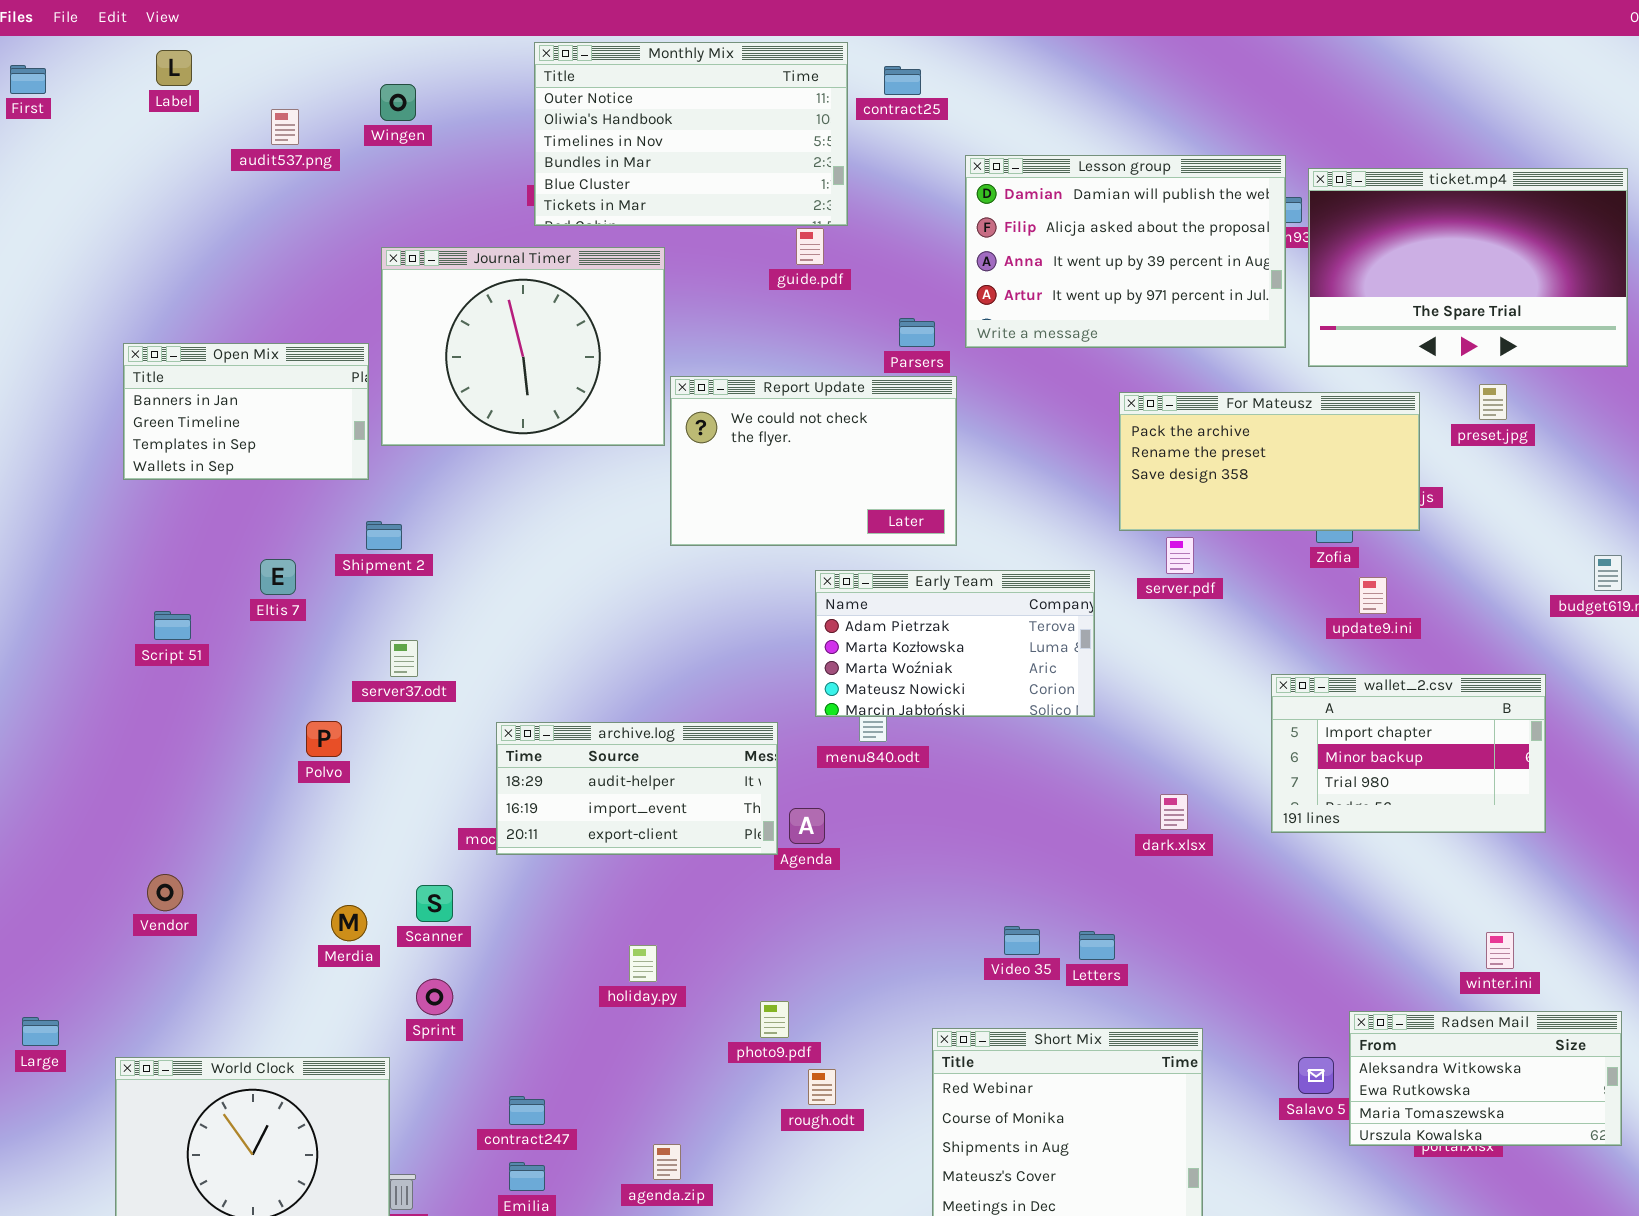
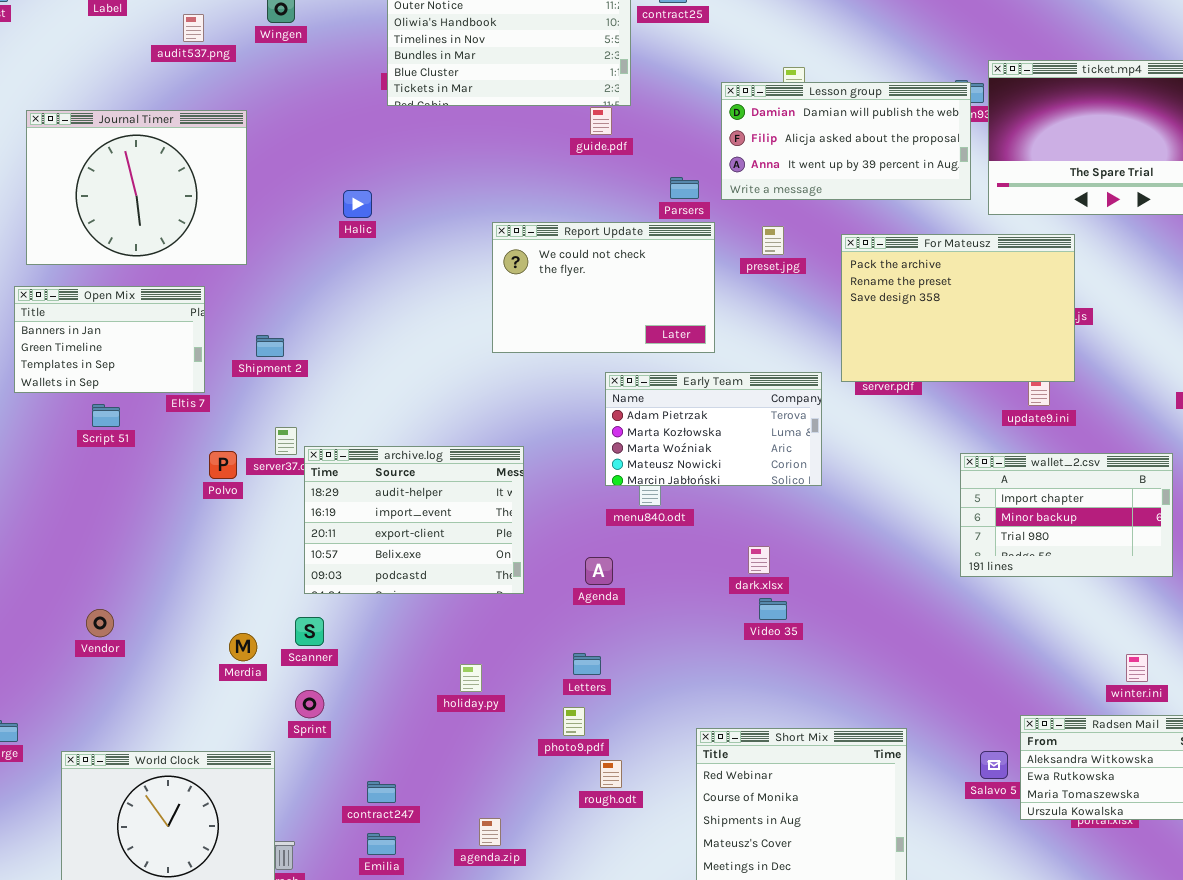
Lesson group: [965,155,1286,348] -> [721,82,971,200], resized
Journal Timer: [381,247,665,446] -> [26,110,247,265], moved
Open Mix: [123,343,369,480] -> [14,286,205,393], moved
preset.jpg: [1479,384,1507,420] -> [762,226,784,255], moved
For Mateusz: [1119,392,1420,531] -> [841,234,1075,382], resized
Polvo: [306,721,342,757] -> [209,451,237,479], moved
archive.log: [496,722,778,855] -> [304,446,524,594], moved, resized
dark.xlsx: [1160,794,1188,830] -> [748,546,770,574], moved
Video 35: [1004,926,1040,955] -> [759,598,787,620], moved
Letters: [1079,931,1115,960] -> [573,653,601,675], moved

